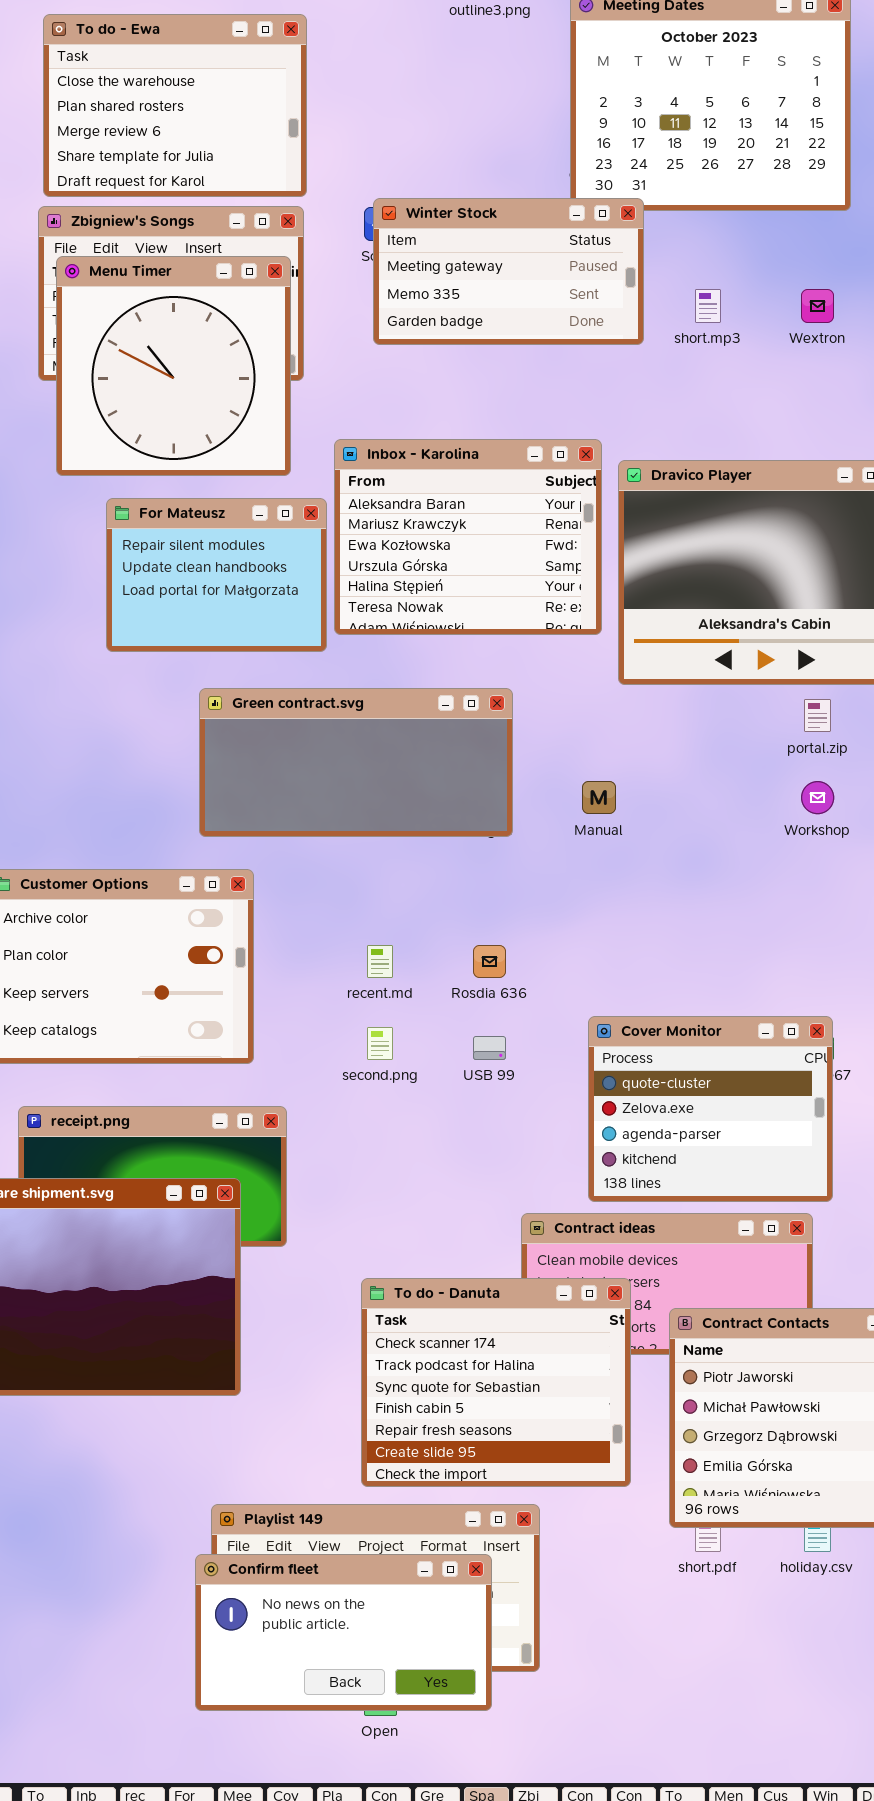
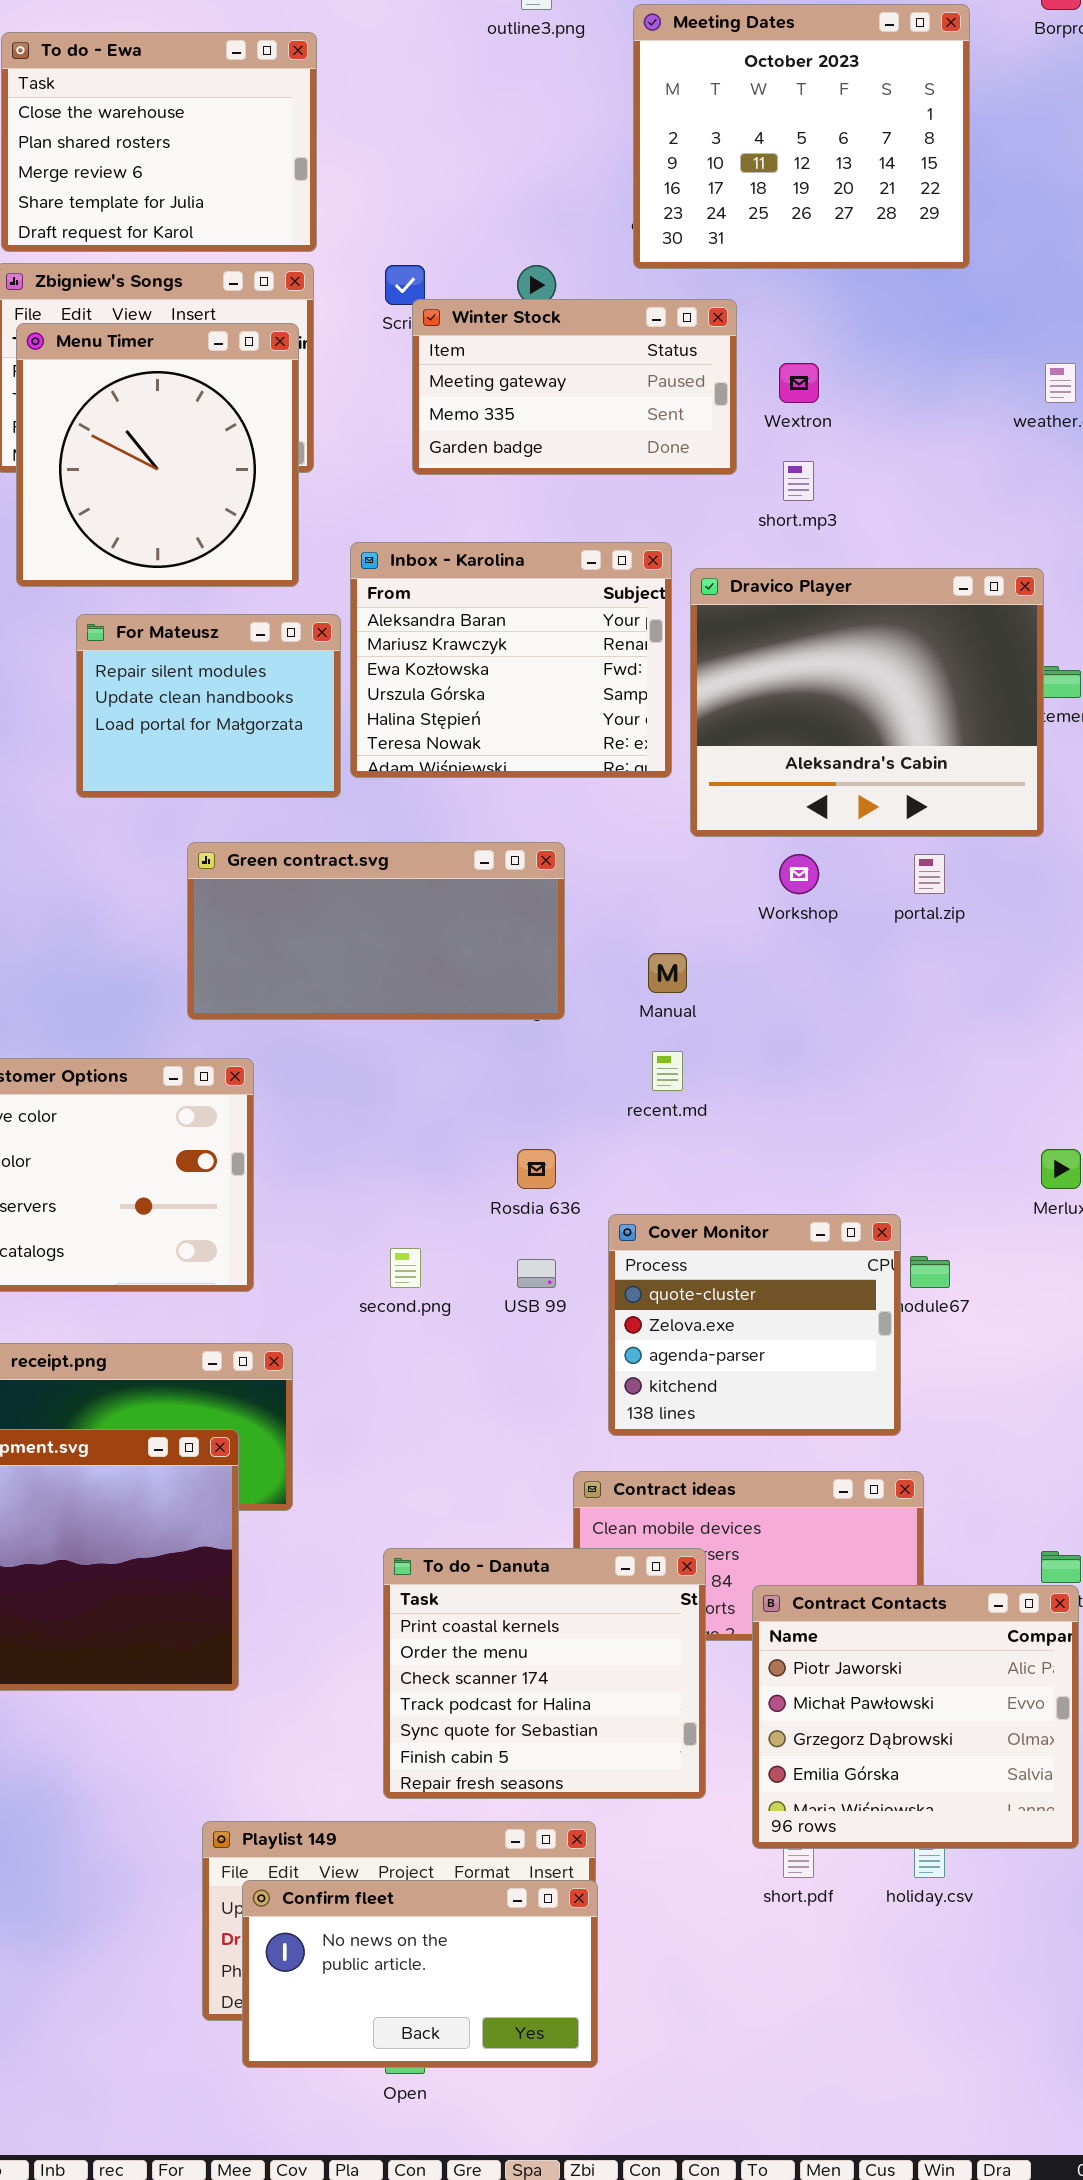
Winter Stock: [373,198,644,345] -> [412,299,737,475], moved
short.mp3: [695,289,721,323] -> [783,461,814,501], moved
Wextron: [801,289,834,323] -> [779,363,819,403], moved
Workshop: [801,781,834,814] -> [779,854,819,894], moved
recent.md: [367,945,393,978] -> [652,1051,683,1091], moved
Cover Monitor: [588,1016,833,1202] -> [608,1214,901,1436], moved
To do - Danuta: [361,1278,631,1487] -> [383,1548,706,1799], scrolled up 2 rows
Confirm fleet: [195,1554,492,1711] -> [242,1880,598,2068], moved

